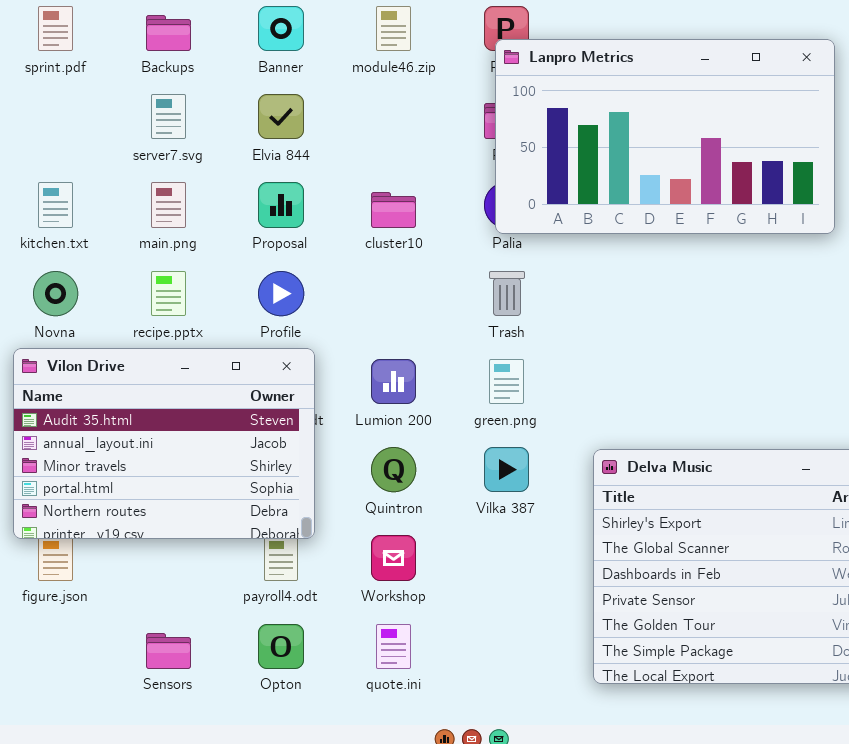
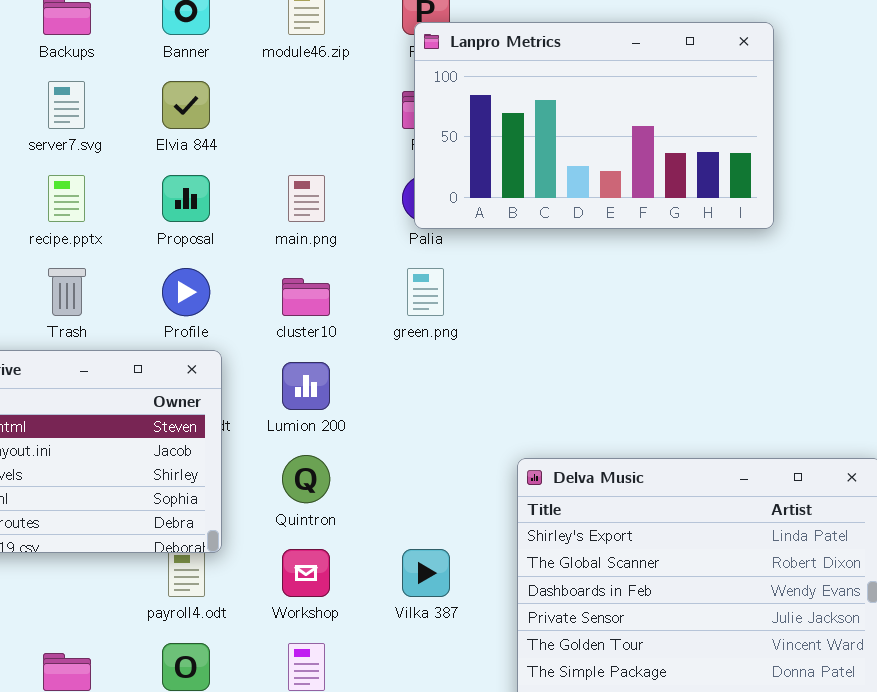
main.png: [151,182,186,228] -> [288,175,325,222], moved
cluster10: [371,192,416,228] -> [282,278,330,316], moved
recipe.pptx: [151,271,186,316] -> [48,175,85,222], moved
Trash: [489,271,525,316] -> [48,268,86,316], moved
green.png: [489,359,524,404] -> [407,268,444,316], moved
Vilka 387: [484,447,529,492] -> [402,549,450,597], moved

